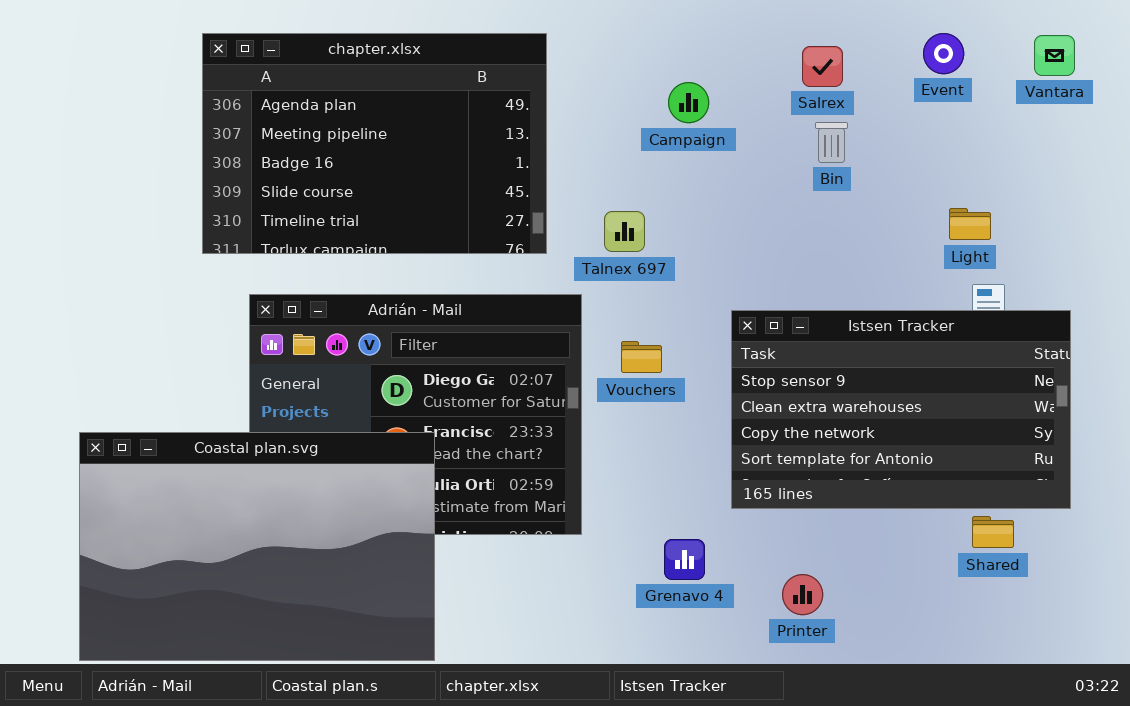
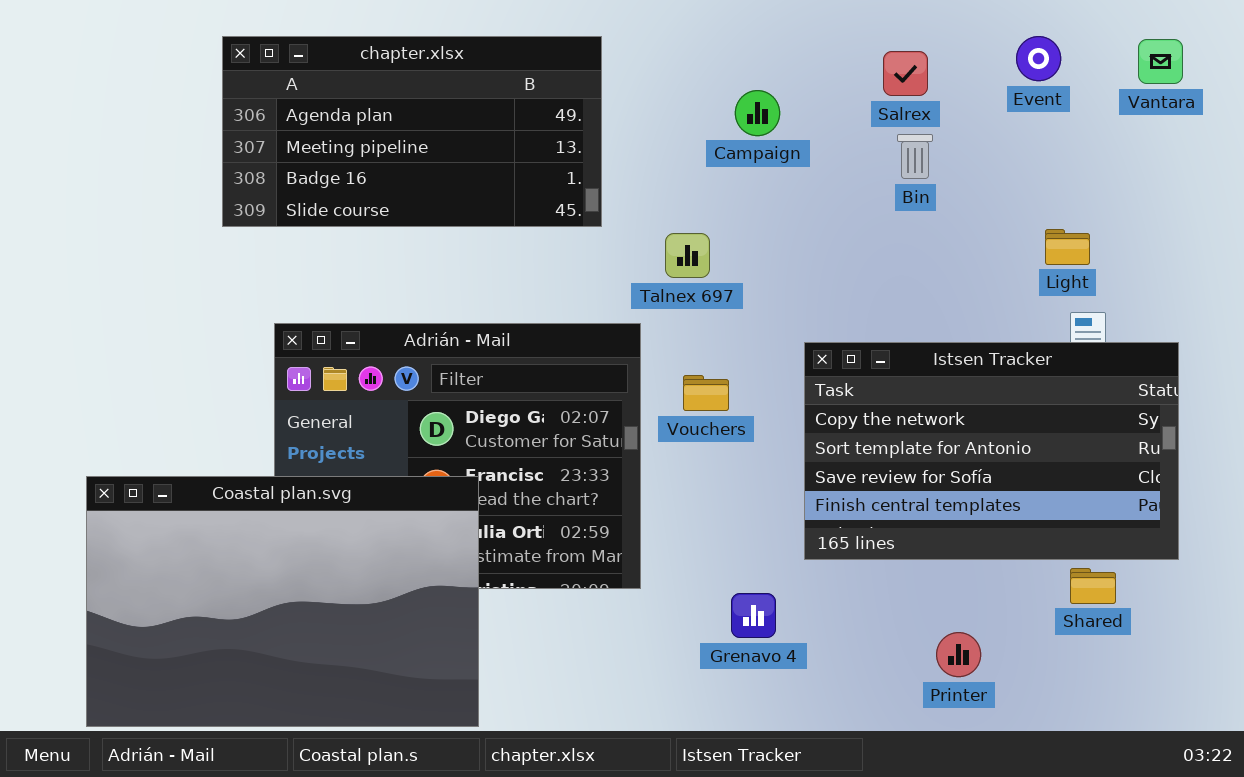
chapter.xlsx: [202,33,547,254] -> [222,36,602,227], resized
Istsen Tracker: [731,310,1071,509] -> [804,342,1179,560], scrolled down 2 rows
Printer: [782,574,823,615] -> [936,632,981,677], moved

